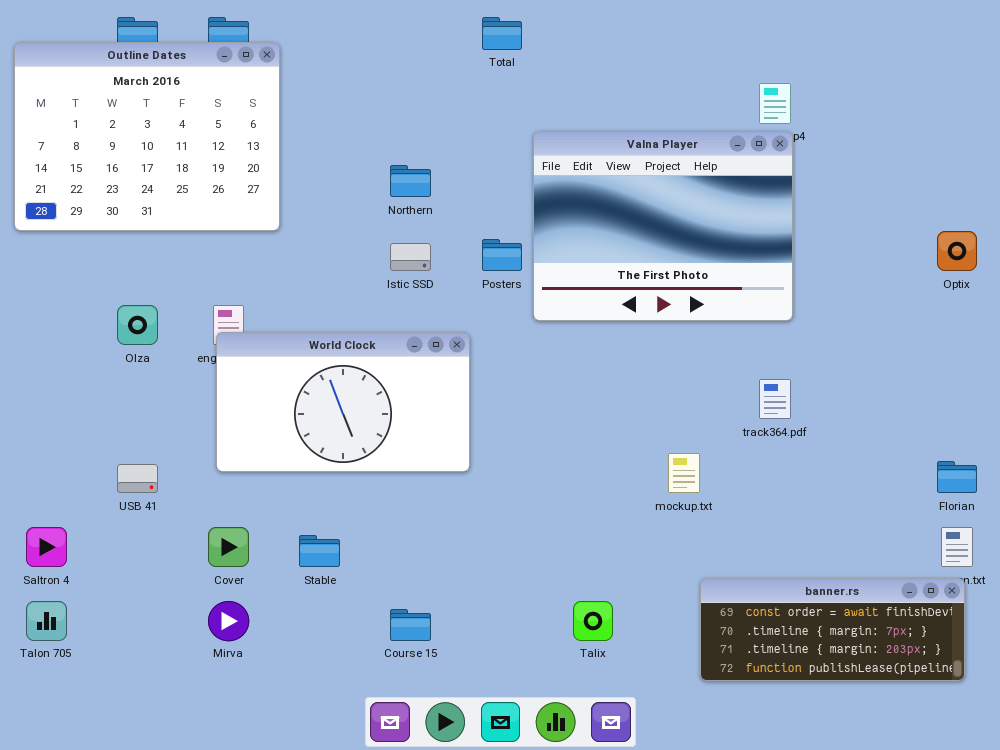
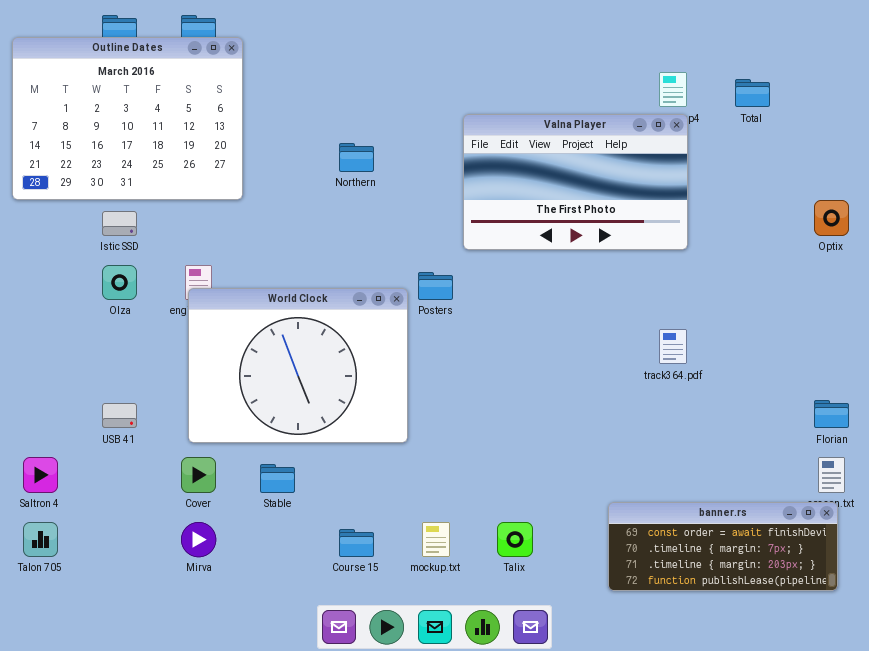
Total: [482,17,522,50] -> [735,79,770,107], moved
Valna Player: [533,131,793,321] -> [463,114,688,250], resized
Posters: [482,239,522,271] -> [418,272,453,300], moved
Istic SSD: [390,243,431,271] -> [102,211,137,236], moved
World Clock: [216,332,470,472] -> [188,288,408,443], resized
mockup.txt: [668,453,700,493] -> [422,522,450,557], moved

